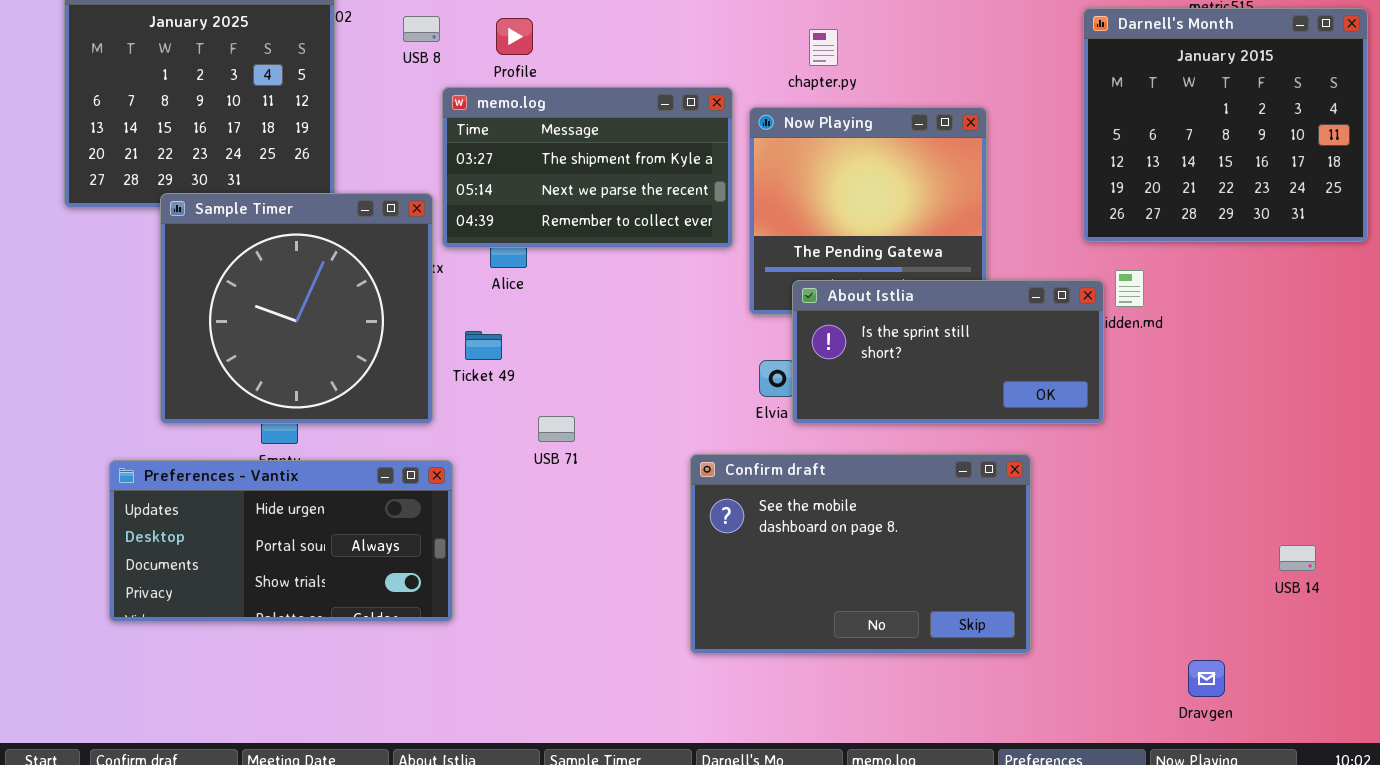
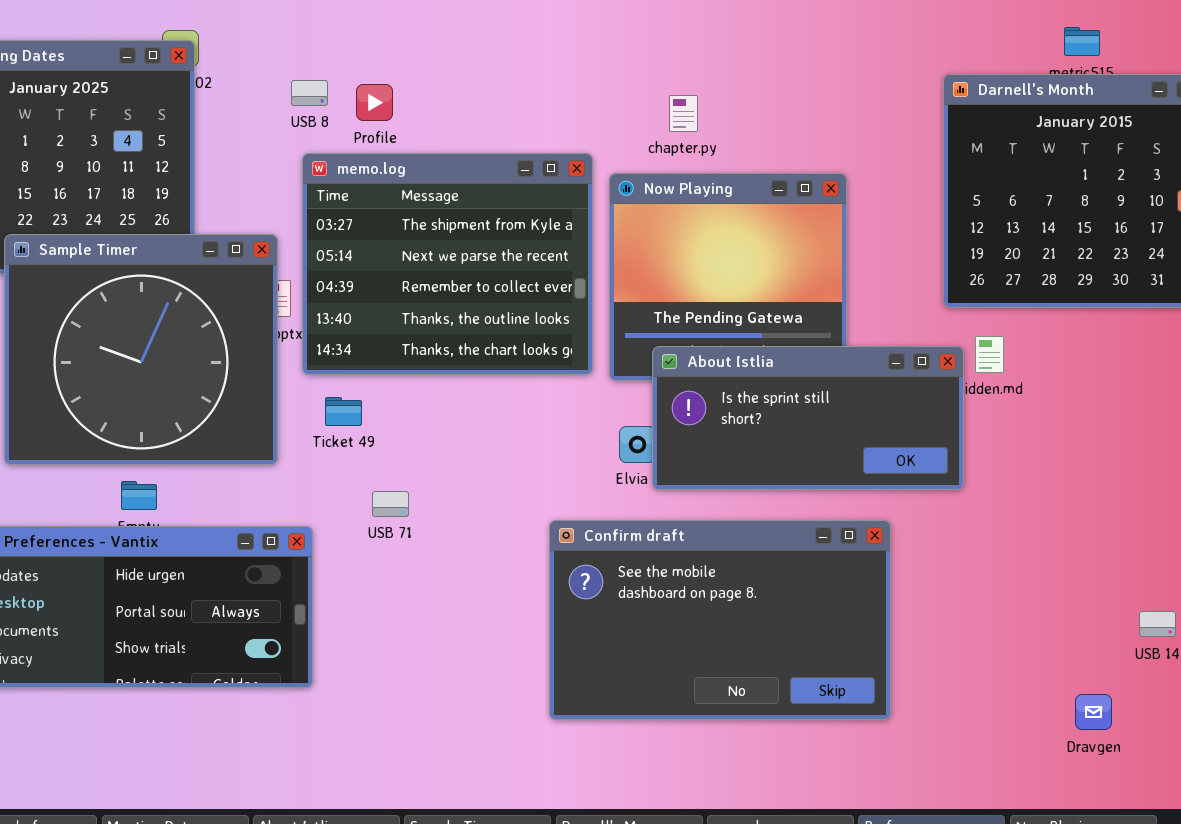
USB 8: [403,16,440,42] -> [291,80,328,106], moved
memo.log: [442,87,733,248] -> [302,153,593,375], resized
Sample Timer: [160,193,433,424] -> [4,234,278,465], moved
USB 71: [538,416,575,442] -> [372,491,409,517], moved
Dravgen: [1188,660,1225,697] -> [1075,694,1112,730], moved

